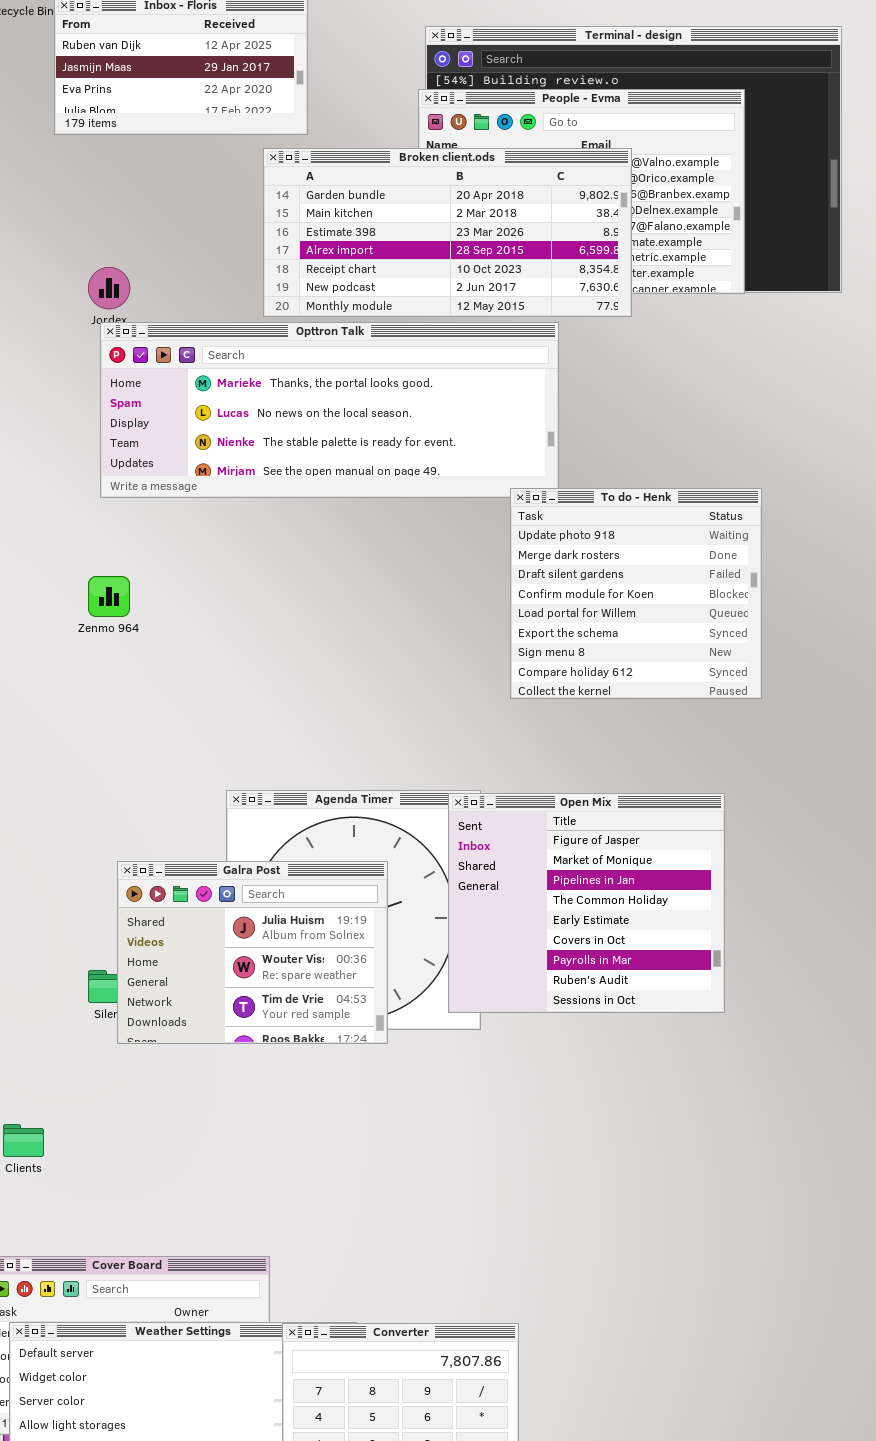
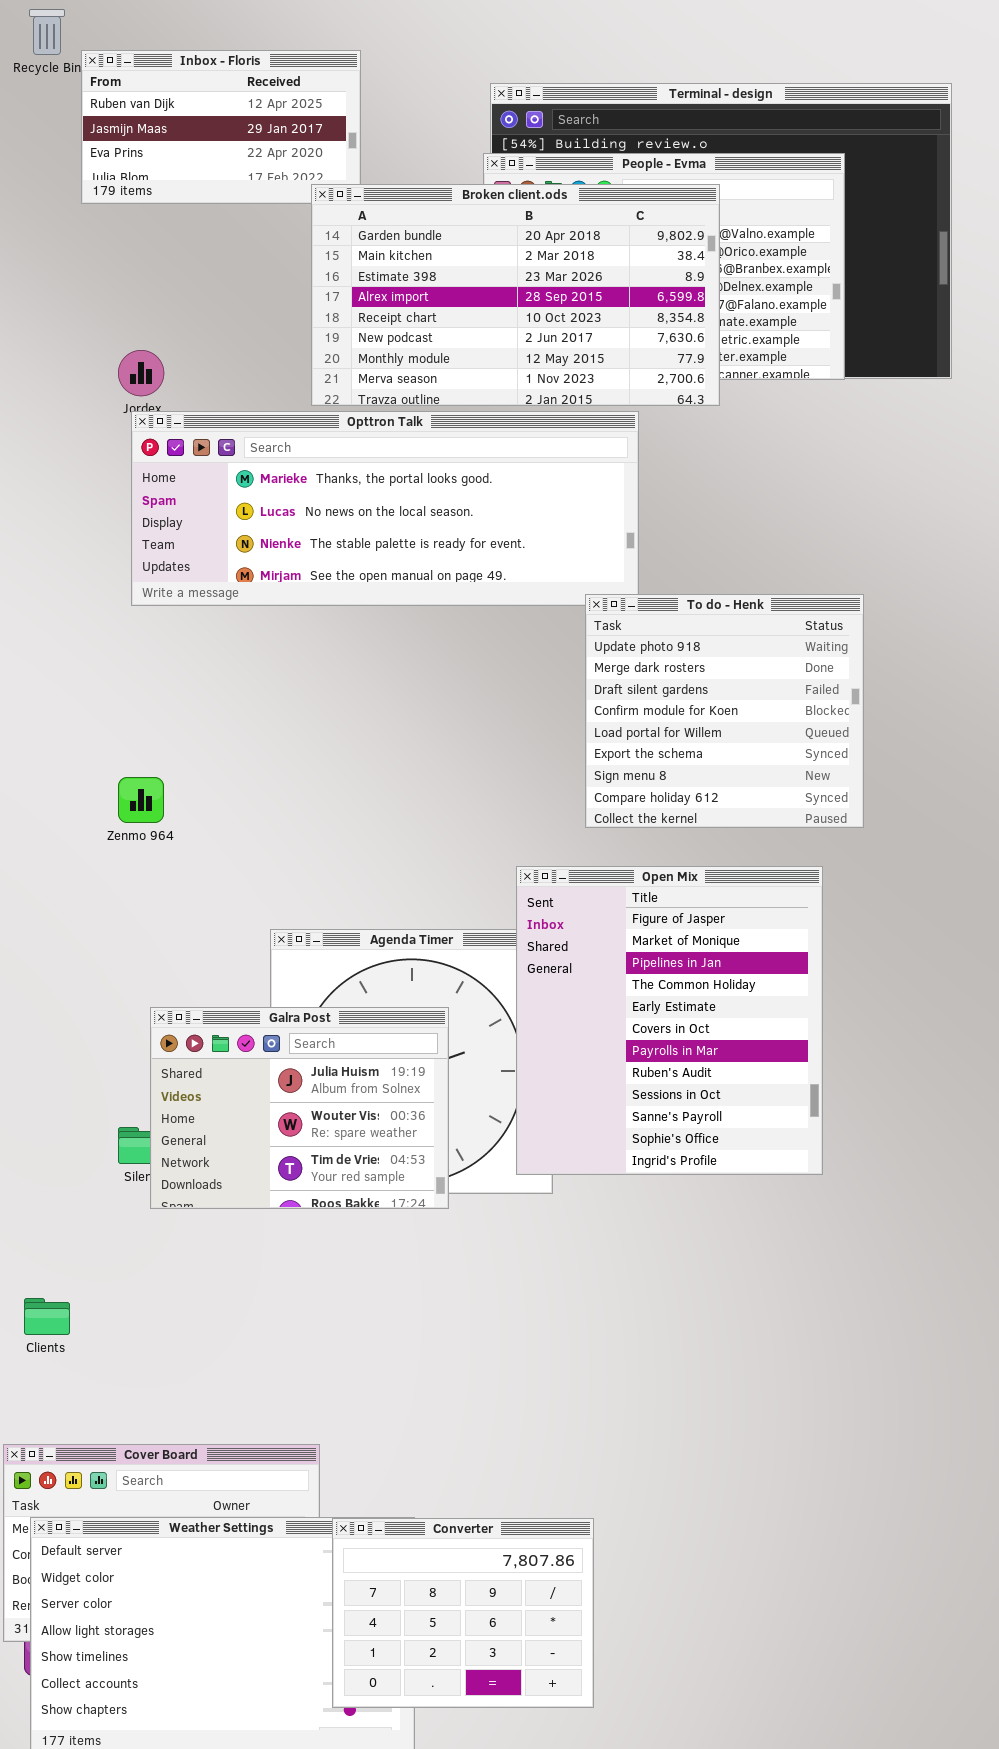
Broken client.ods: [263,148,632,317] -> [311,184,720,406], resized
Zenmo 964: [88,576,130,617] -> [118,777,164,823], moved
Open Mix: [448,793,725,1013] -> [516,866,823,1175], resized

